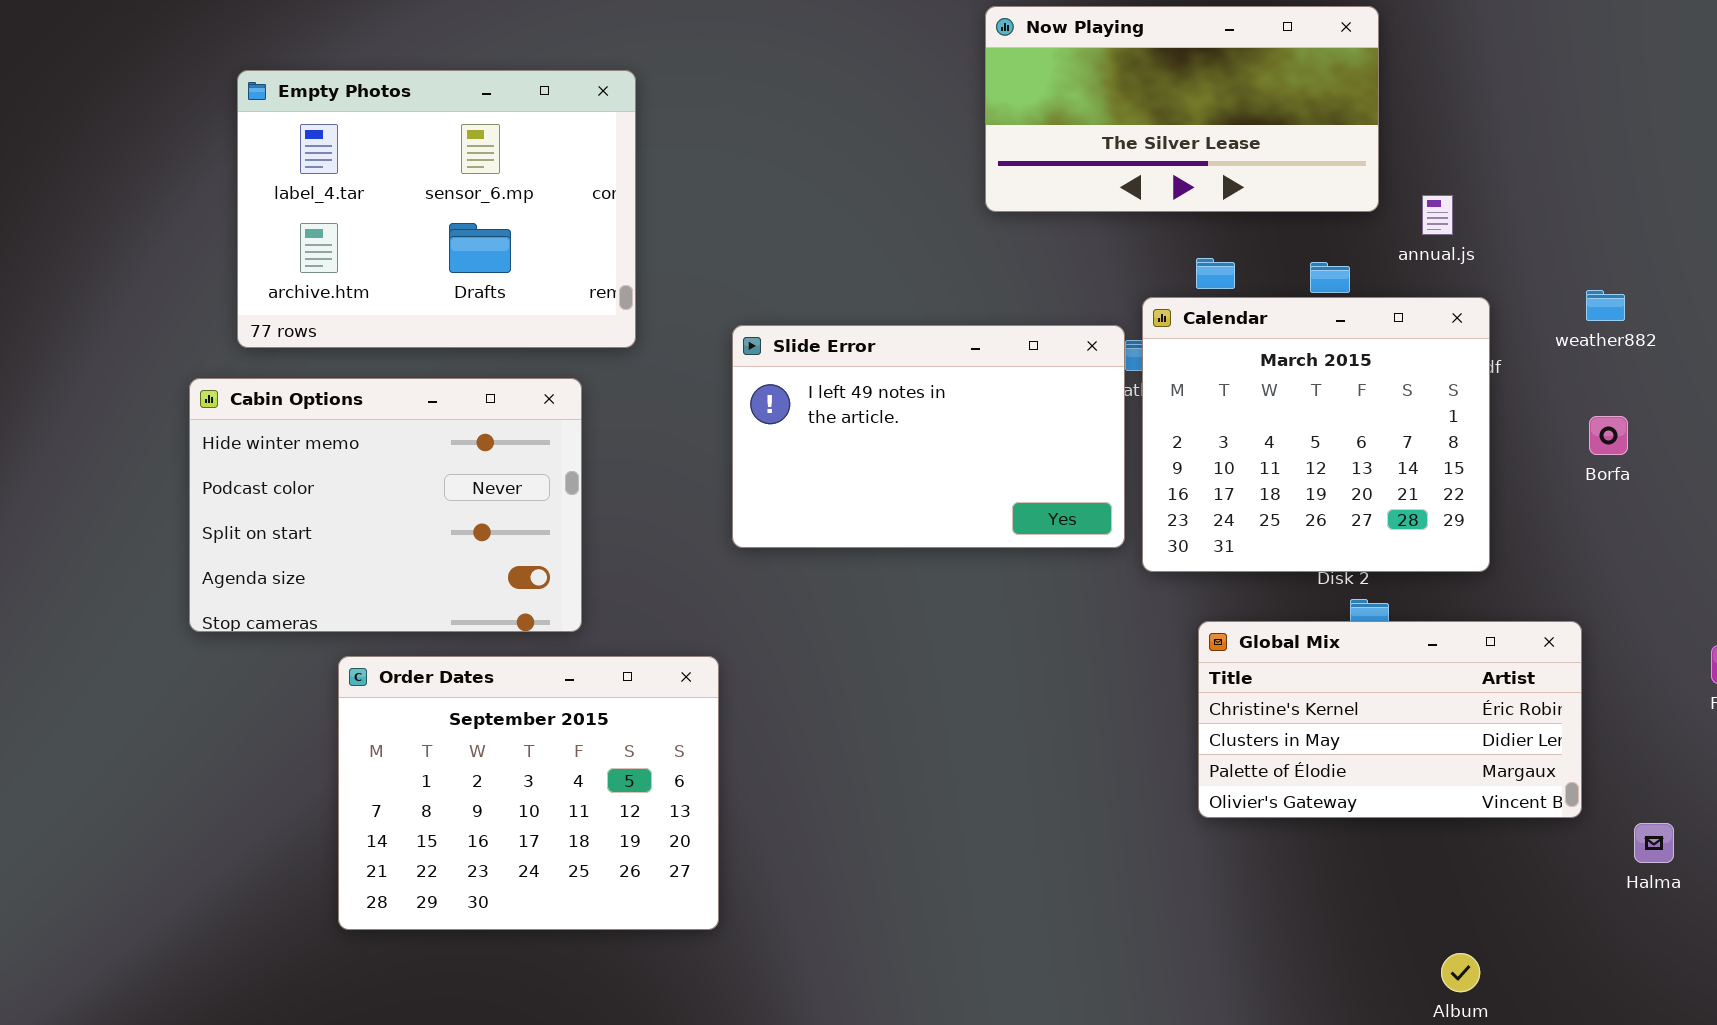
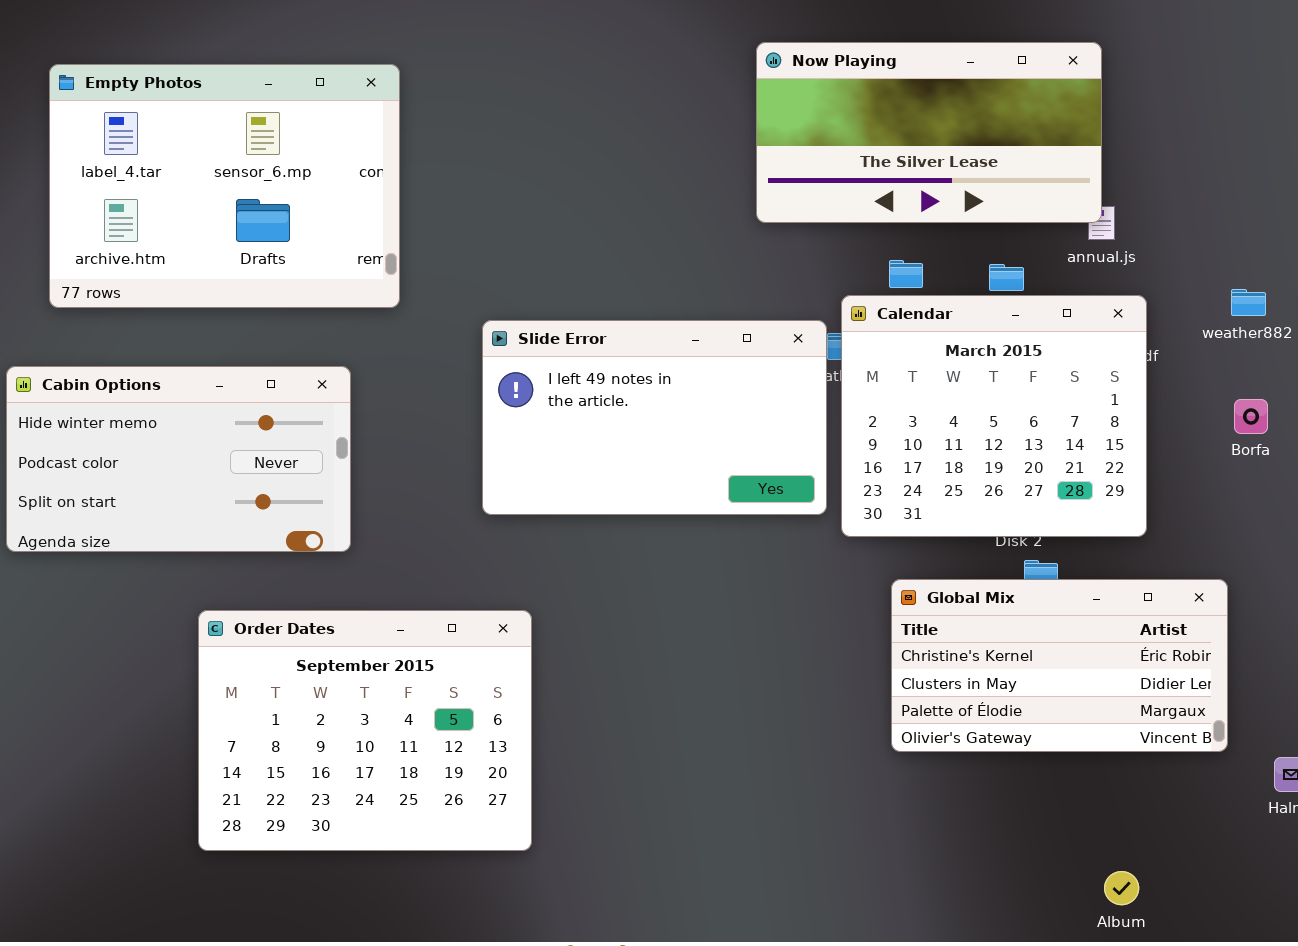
Now Playing: [985,6,1379,212] -> [756,42,1102,223], moved
Empty Photos: [237,70,636,348] -> [49,64,400,308], moved
Cabin Options: [189,378,582,632] -> [6,366,351,552], resized
Order Dates: [338,656,719,930] -> [198,610,532,851], moved

